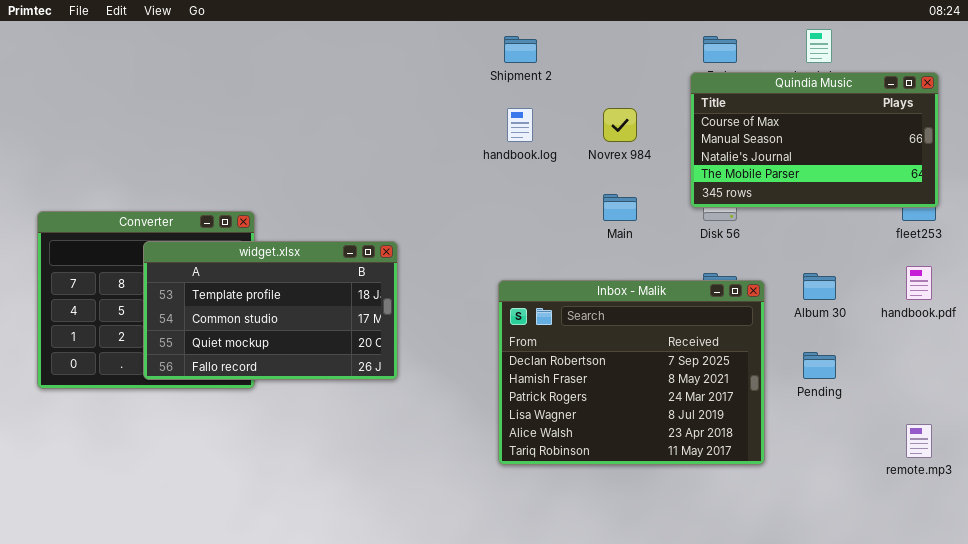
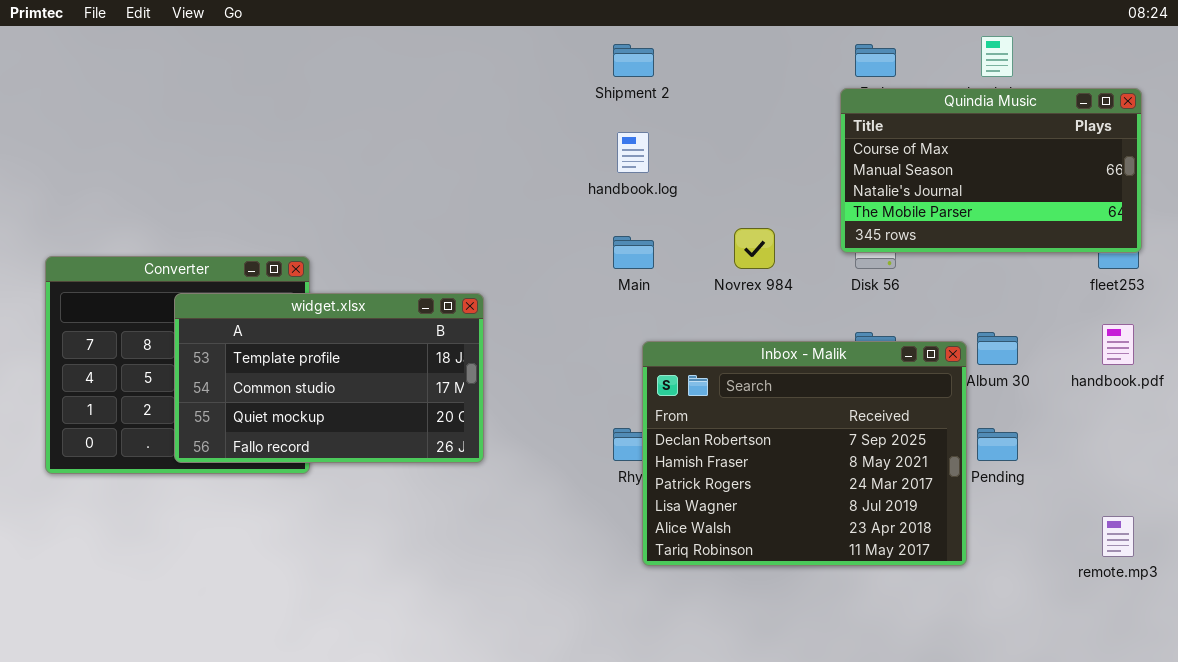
Novrex 984: [603,108,637,142] -> [734,228,775,269], moved
Main: [603,194,637,221] -> [613,236,654,269], moved
Inbox - Malik: [498,280,765,465] -> [642,341,967,566], moved

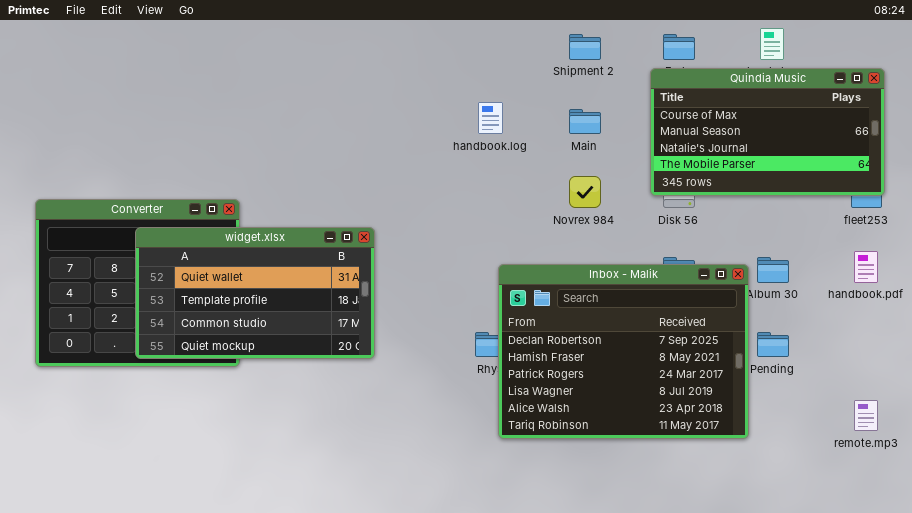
Shipment 2: [613,44,654,77] -> [569,34,601,60], moved
Main: [613,236,654,269] -> [569,109,601,134], moved
widget.xlsx: [174,293,484,463] -> [135,227,375,359], scrolled up 1 row

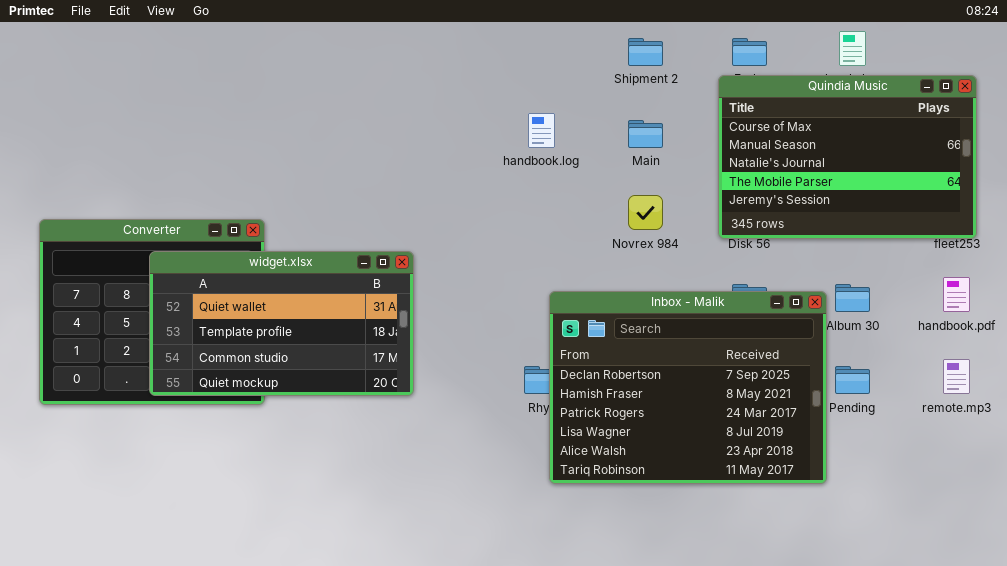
Quindia Music: [650,68,885,196] -> [718,75,977,239], resized
remote.mp3: [854,400,878,431] -> [943,359,970,394], moved

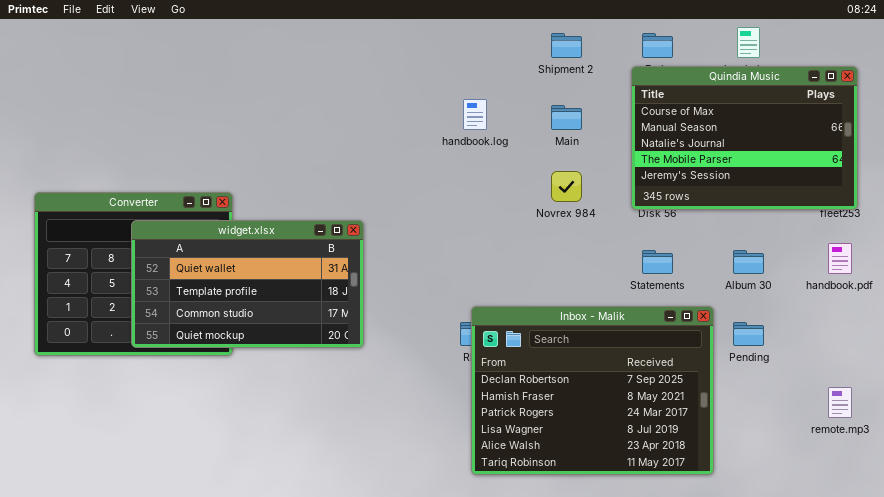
Inbox - Malik: [549,291,827,484] -> [471,306,714,475], moved
remote.mp3: [943,359,970,394] -> [828,387,852,418], moved

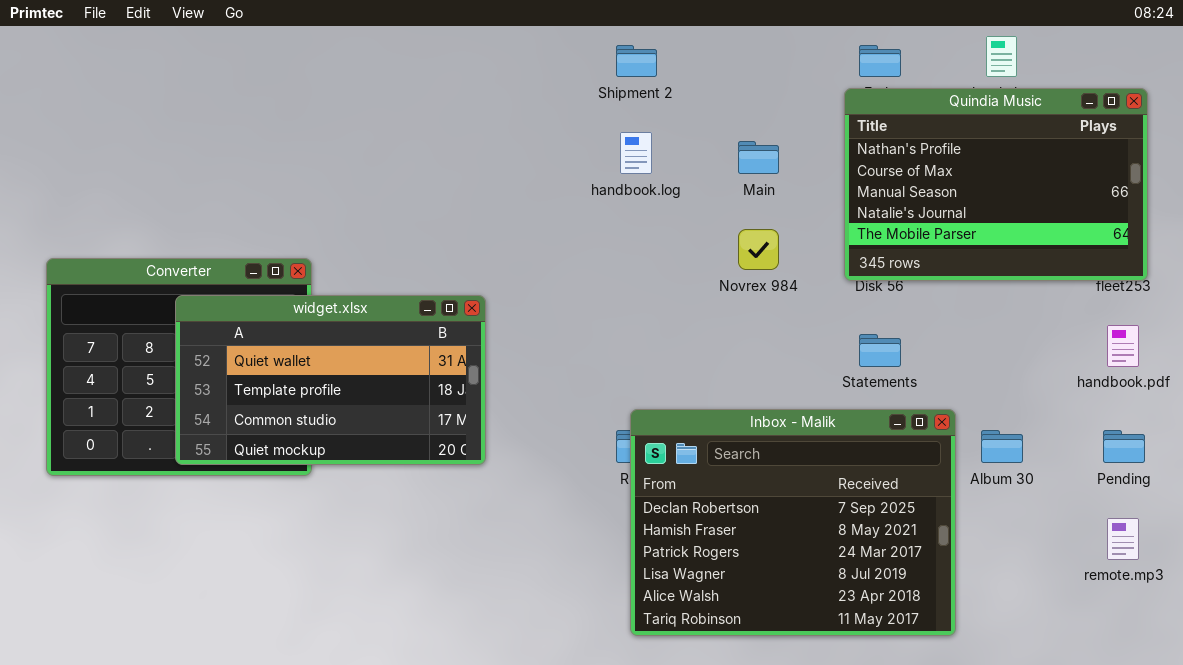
Shipment 2: [551,33,582,58] -> [616,45,657,77], moved
Quindia Music: [631,66,858,210] -> [844,88,1148,281], scrolled up 1 row
Album 30: [733,250,764,274] -> [981,430,1023,463], moved
Pending: [733,322,764,346] -> [1103,430,1145,463], moved

